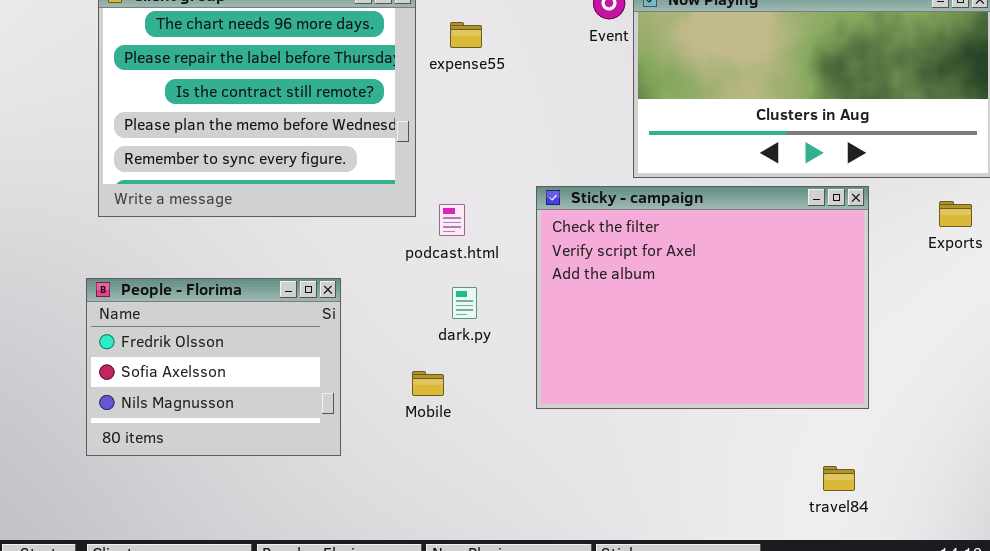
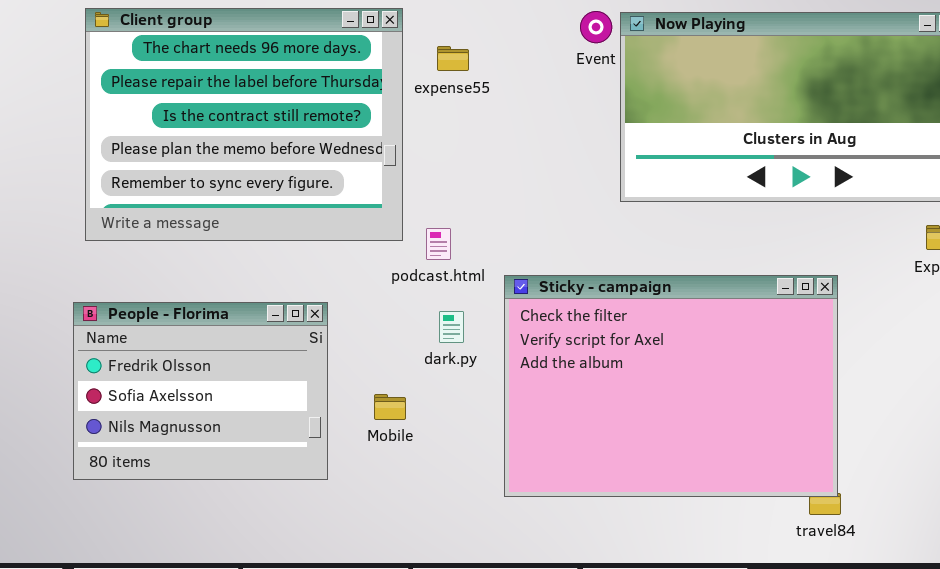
Sticky - campaign: [536,186,869,409] -> [504,275,838,497], moved
Mobile: [412,371,444,396] -> [374,394,406,420], moved

